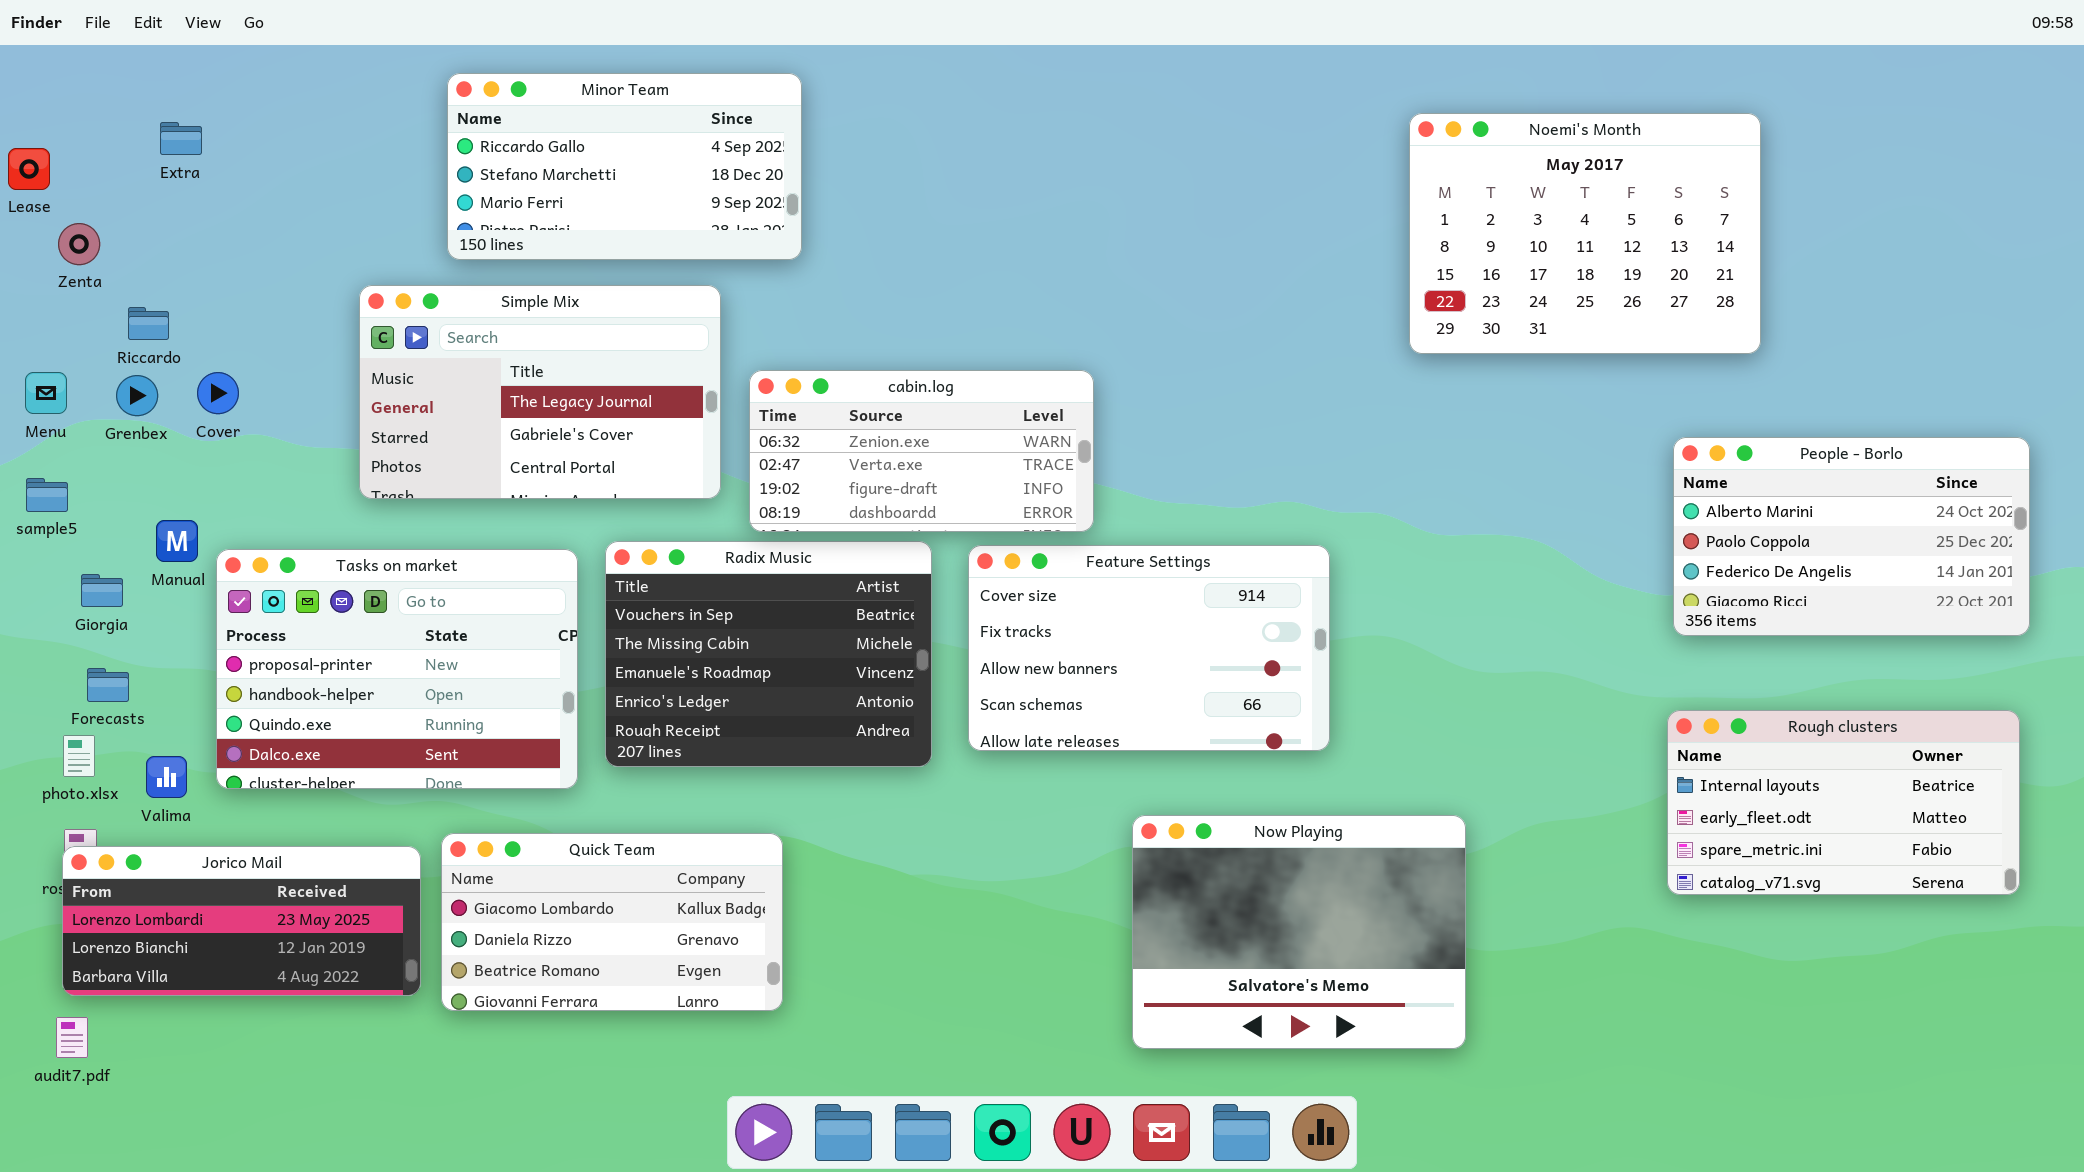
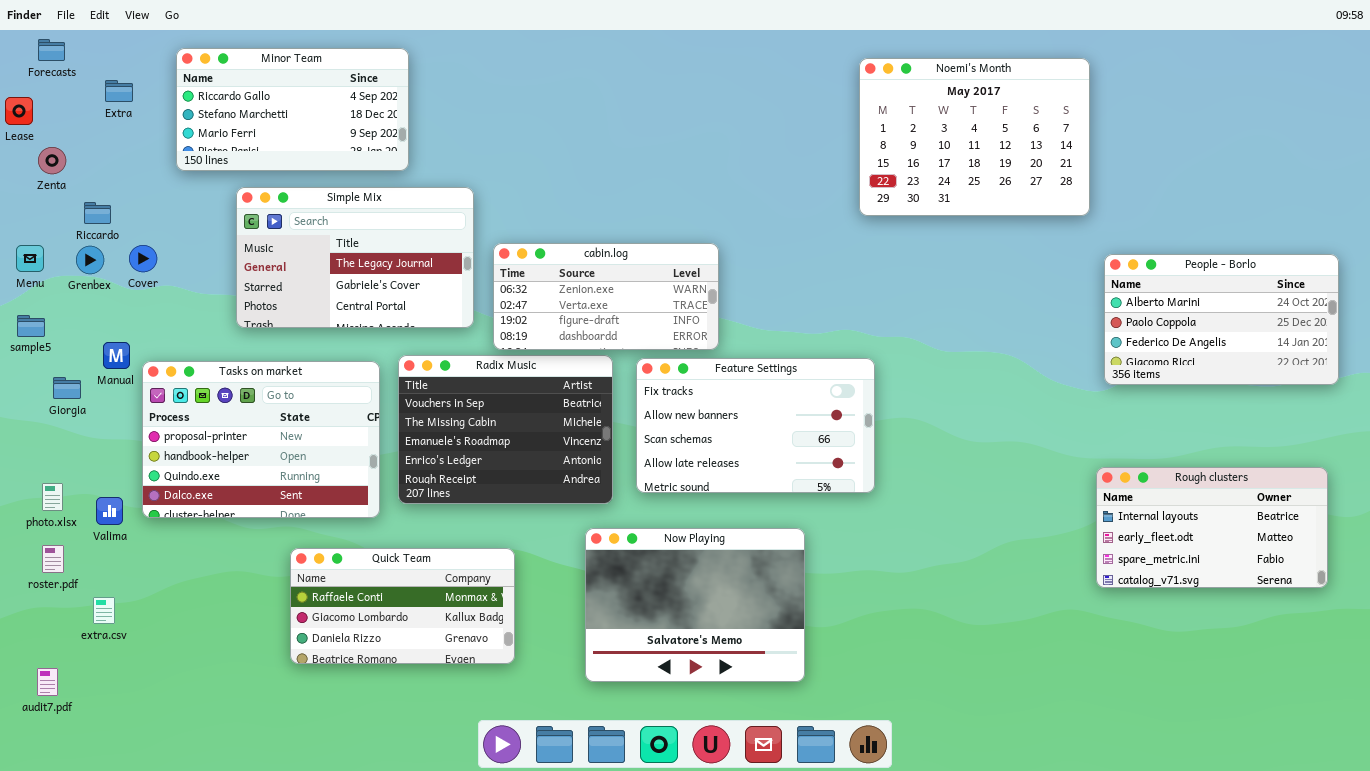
Minor Team: [447,73,802,260] -> [176,48,409,171], moved
Noemi's Month: [1409,113,1761,354] -> [859,58,1090,216], moved
People - Borlo: [1673,437,2030,636] -> [1104,254,1339,385], moved
Feature Settings: [968,545,1330,751] -> [636,358,875,493], scrolled down 1 row
Forecasts: [87,668,129,702] -> [38,39,65,61], moved
Now Playing: [1132,815,1466,1049] -> [585,528,805,682], moved
Quick Team: [441,833,783,1011] -> [290,548,515,664], scrolled up 1 row
Jorico Mail: [62,846,421,996] -> none, closed

